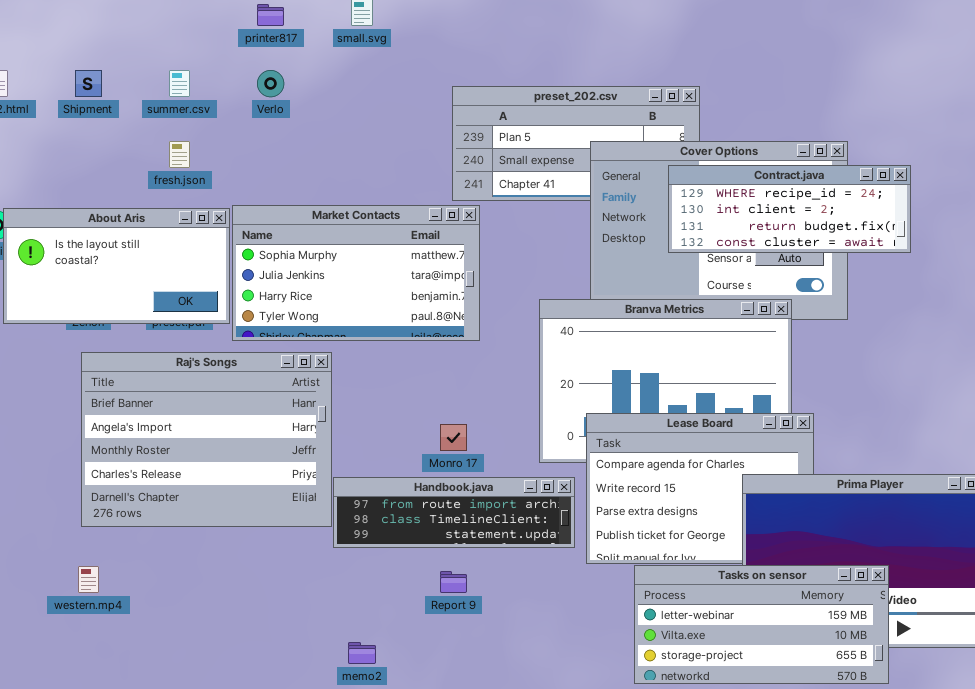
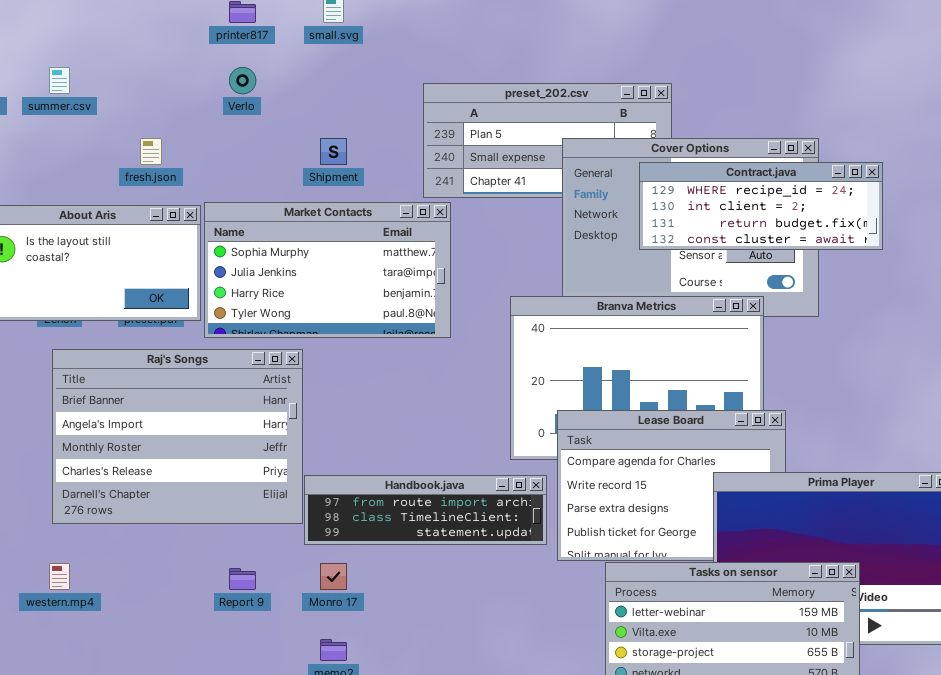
Shipment: [75,70,102,97] -> [320,138,347,165], moved
summer.csv: [169,70,190,97] -> [49,67,70,94], moved
Monro 17: [440,424,467,451] -> [320,563,347,590], moved
Report 9: [440,571,467,593] -> [229,568,256,590], moved

